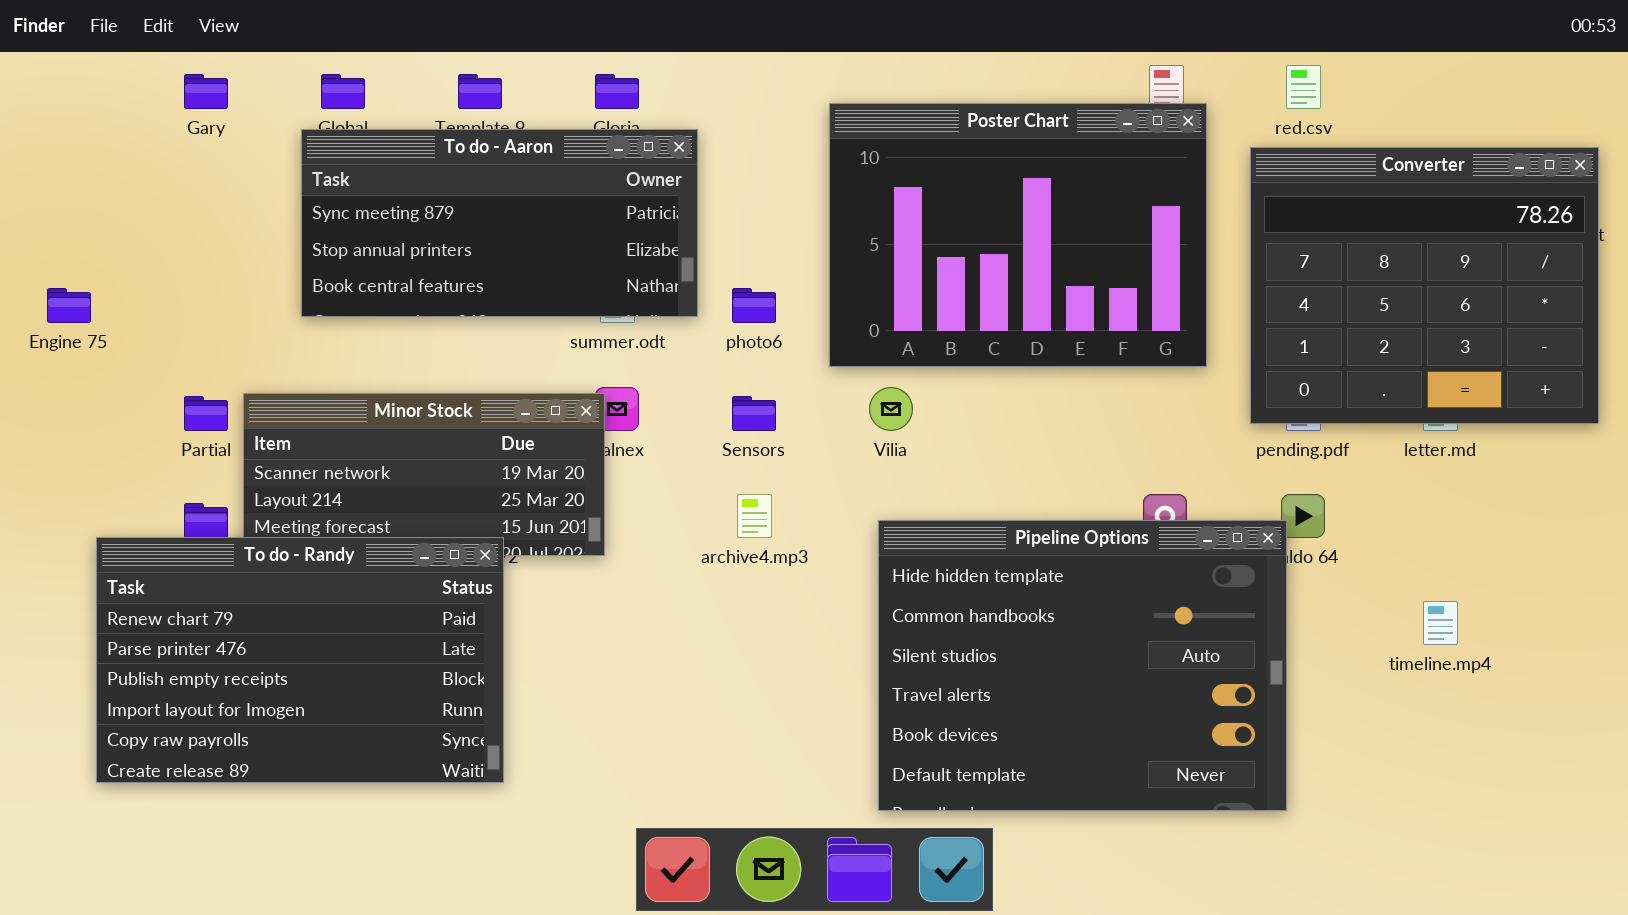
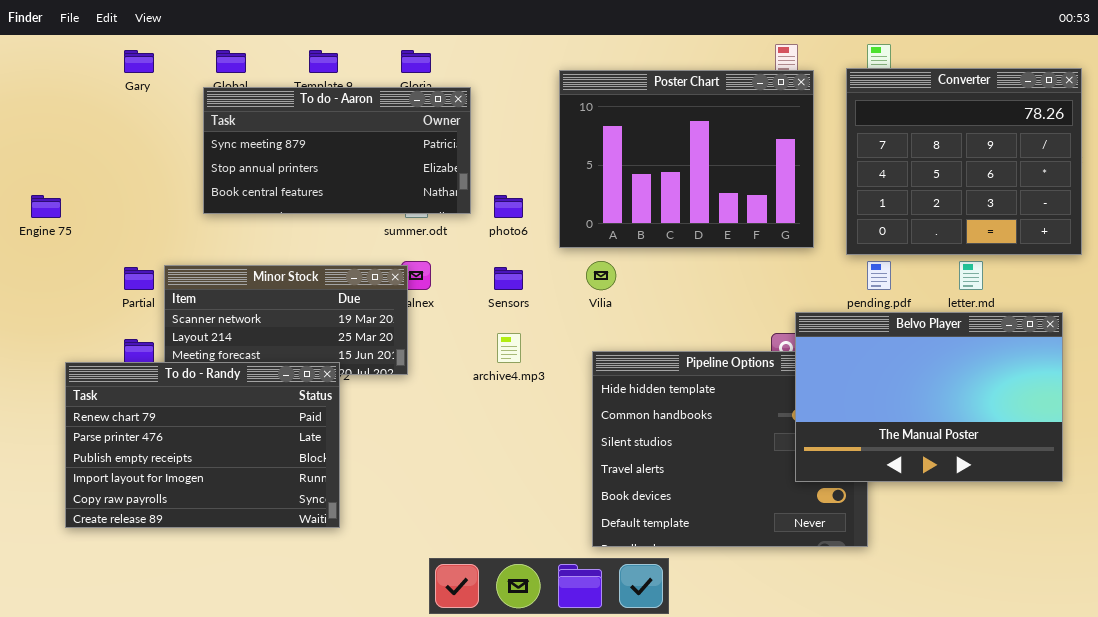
Converter: [1250,147,1599,424] -> [846,68,1082,255], moved
Belvo Player: none -> [795,312,1063,482], opened

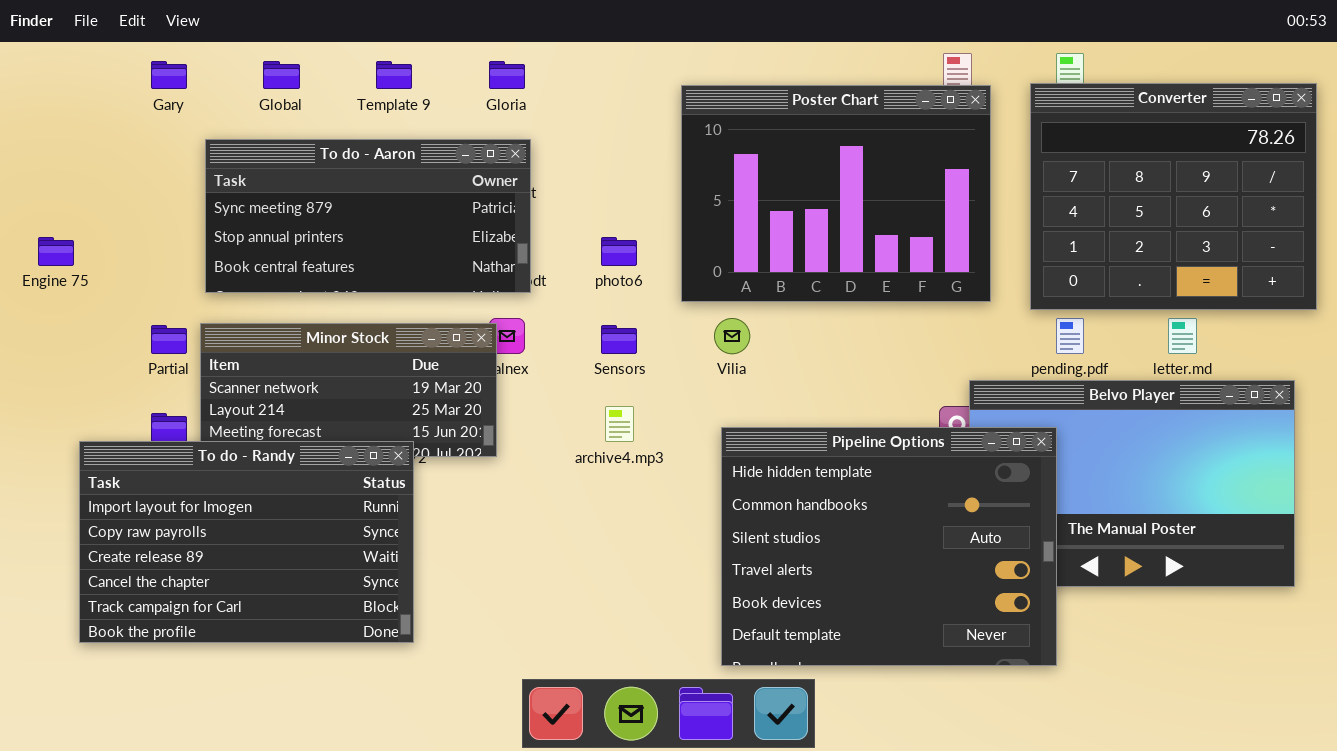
To do - Aaron: [203,87,471,214] -> [205,139,531,293], moved
Pipeline Options: [592,351,868,547] -> [721,427,1057,666], raised
To do - Randy: [65,362,340,528] -> [79,441,414,643], scrolled down 3 rows

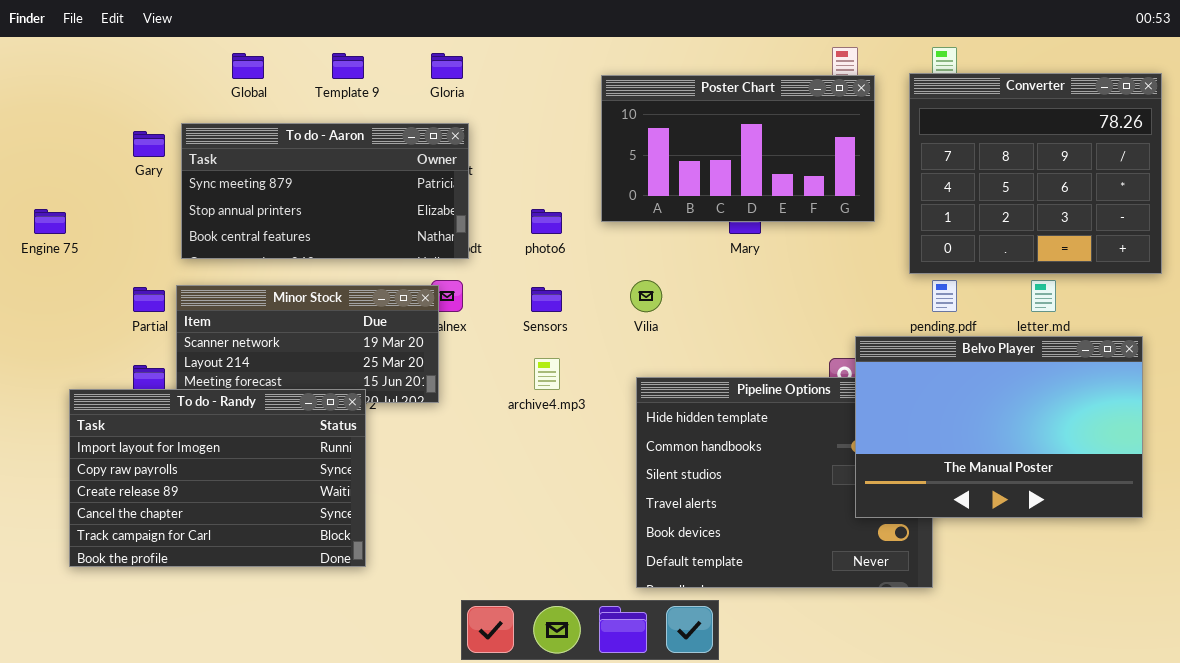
Gary: [151,61,187,89] -> [133,131,165,157], moved
Poster Chart: [681,85,991,302] -> [601,75,875,222], resized
Belvo Player: [969,380,1295,587] -> [855,336,1143,518], raised

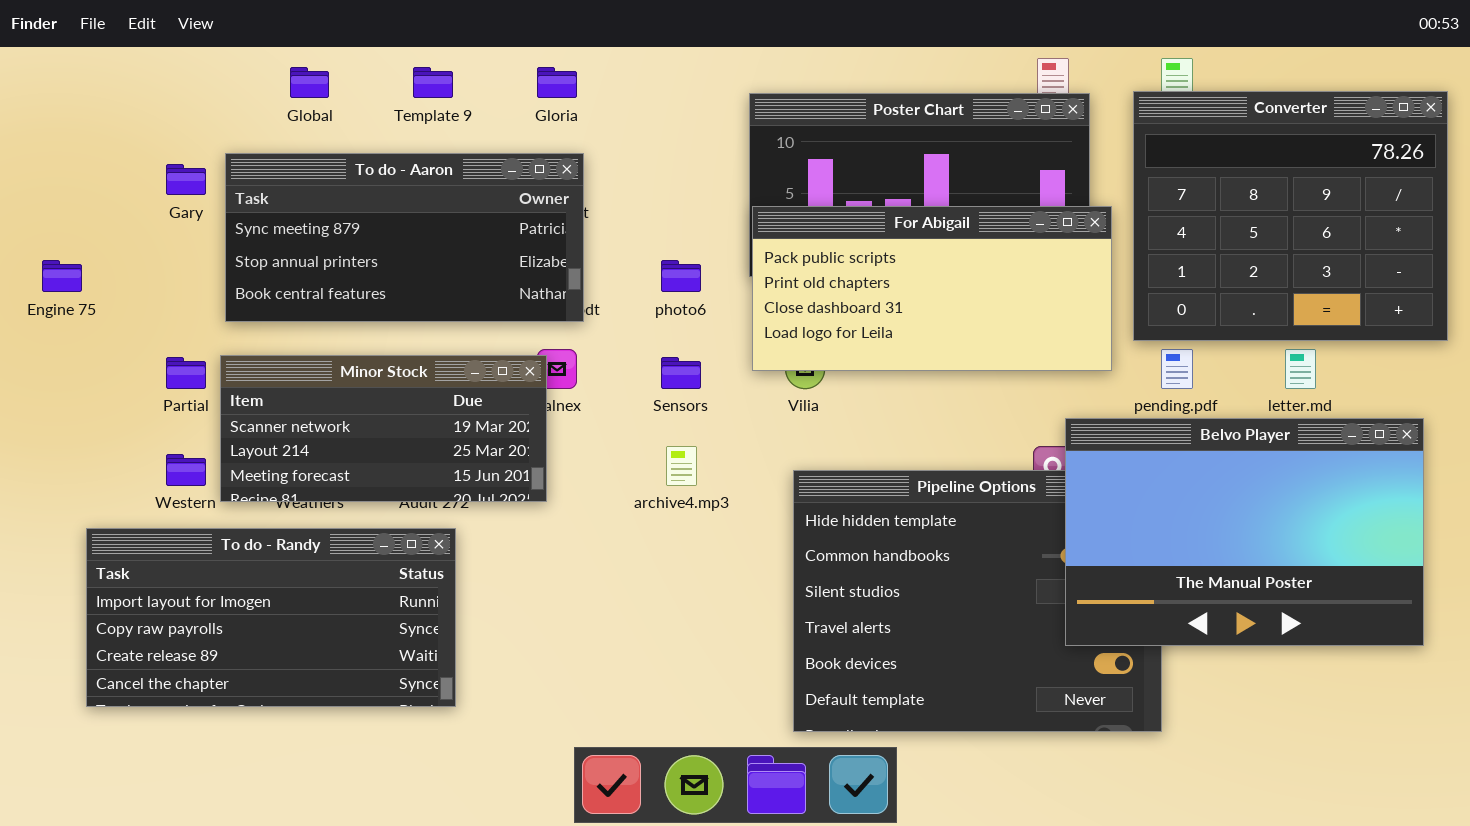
For Abigail: none -> [752,206,1112,371], opened
To do - Randy: [69,389,366,567] -> [86,528,456,707], resized

